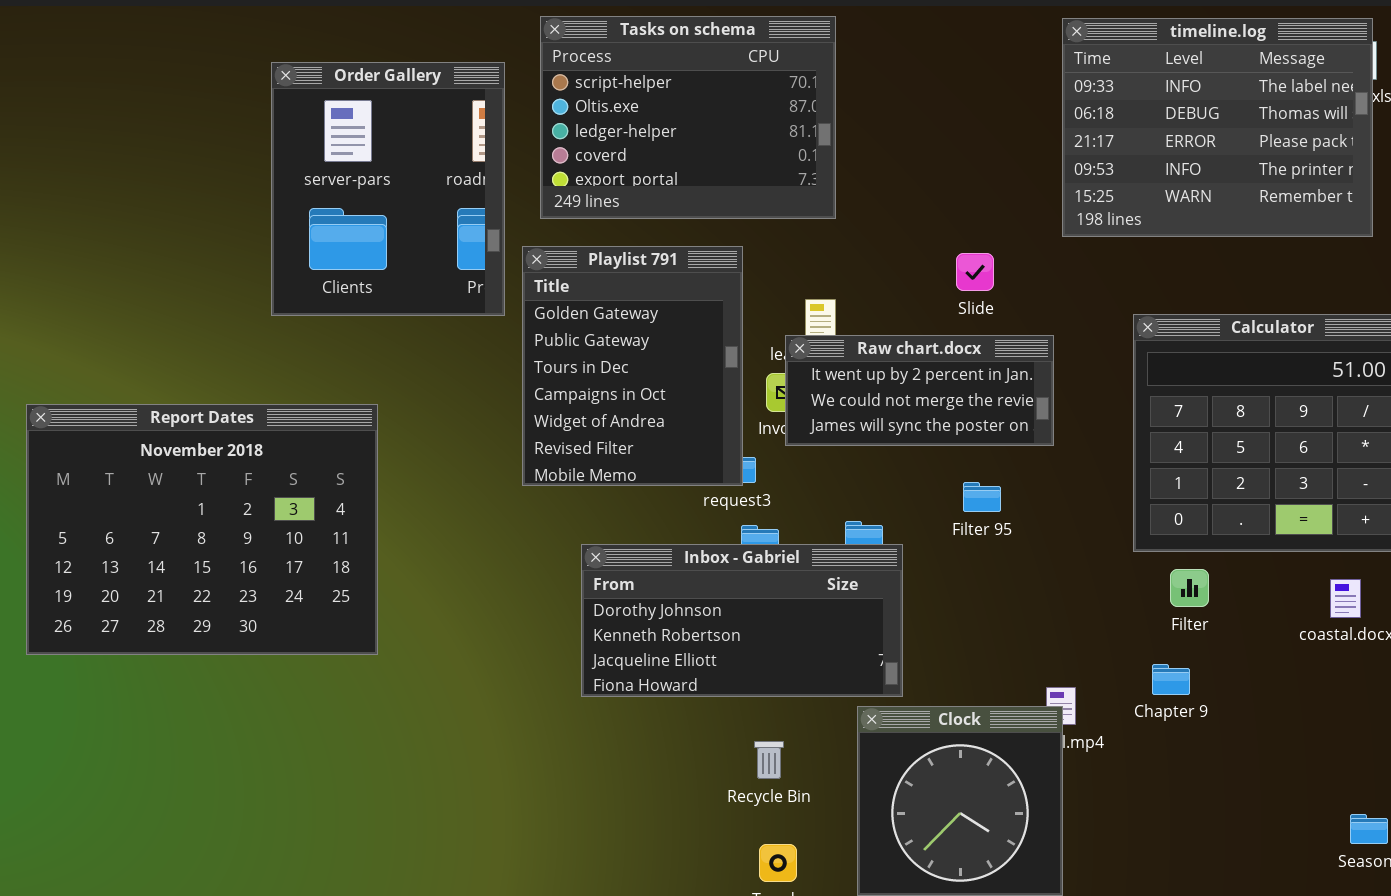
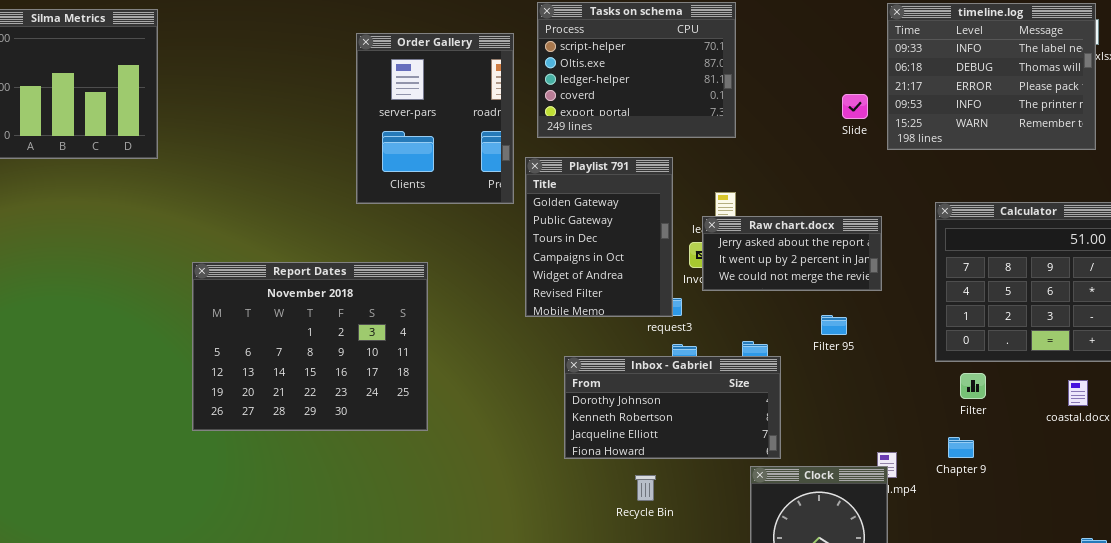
Slide: [956,253,994,291] -> [842,94,868,119], moved
Raw chart.docx: [785,335,1054,446] -> [702,216,882,291], scrolled up 1 row
Recycle Bin: [754,741,784,779] -> [635,475,656,501], moved

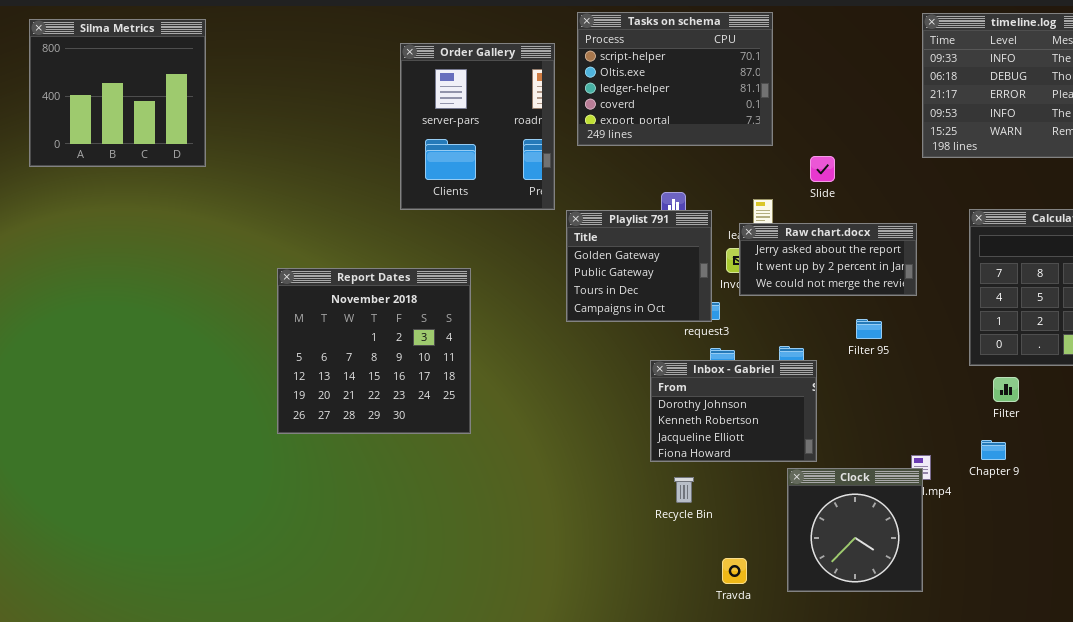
Slide: [842,94,868,119] -> [810,156,835,182], moved
Playlist 791: [525,157,673,317] -> [566,210,712,322], resized
Report Dates: [192,262,428,431] -> [277,268,471,434], resized
Inbox - Gabriel: [564,356,781,459] -> [650,360,817,462], resized

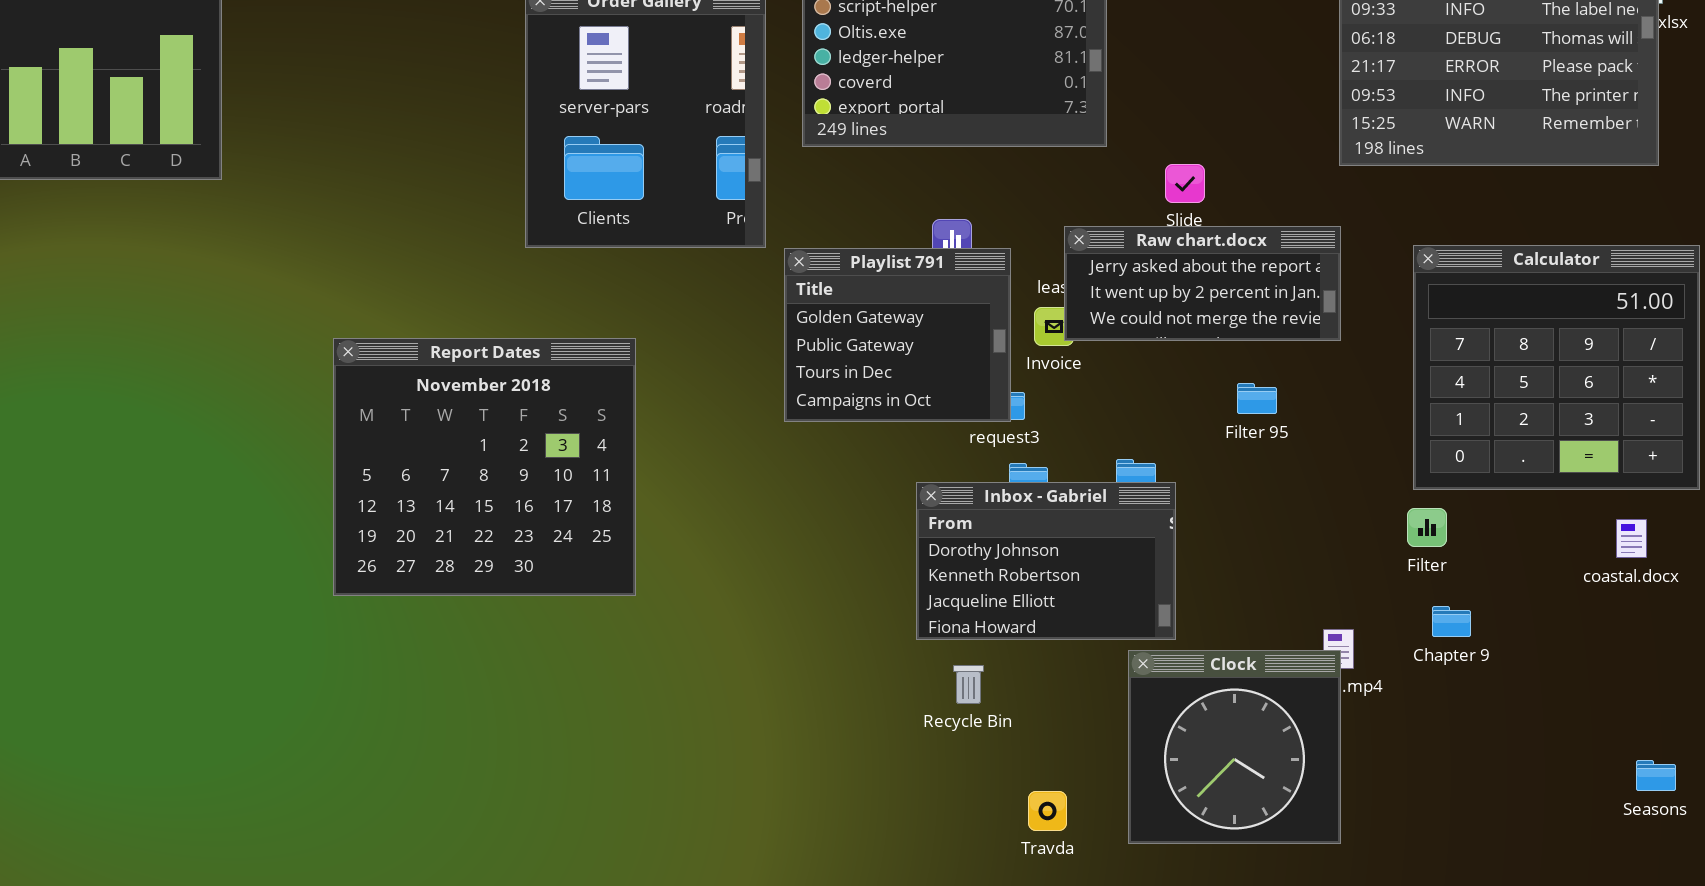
Raw chart.docx: [739,223,917,296] -> [1064,226,1341,341], moved
Filter 95: [856,319,882,339] -> [1237,383,1277,414], moved
Filter: [993,377,1019,402] -> [1407,508,1447,547], moved

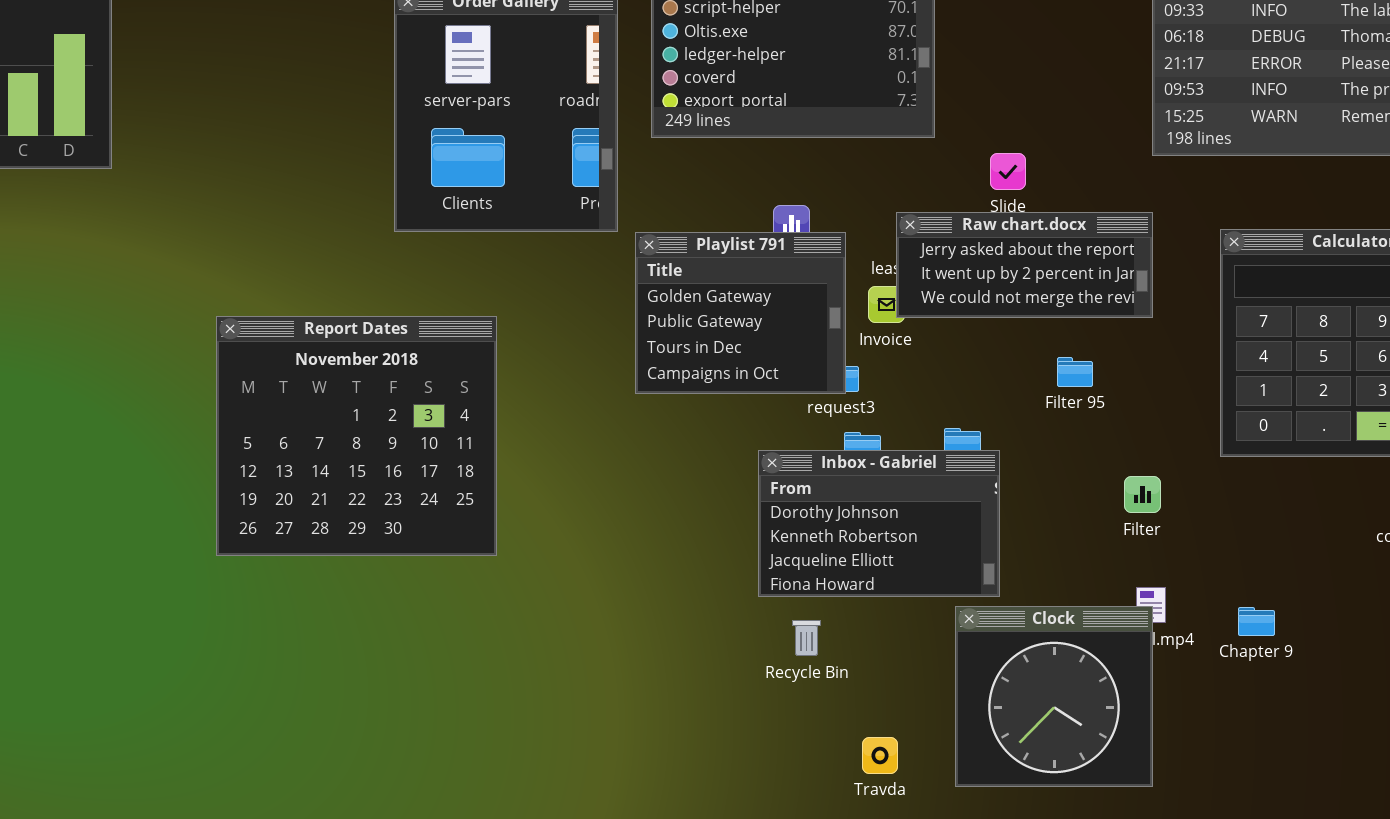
Filter: [1407,508,1447,547] -> [1124,476,1161,513], moved
Chapter 9: [1432,606,1471,637] -> [1238,607,1275,636], moved

